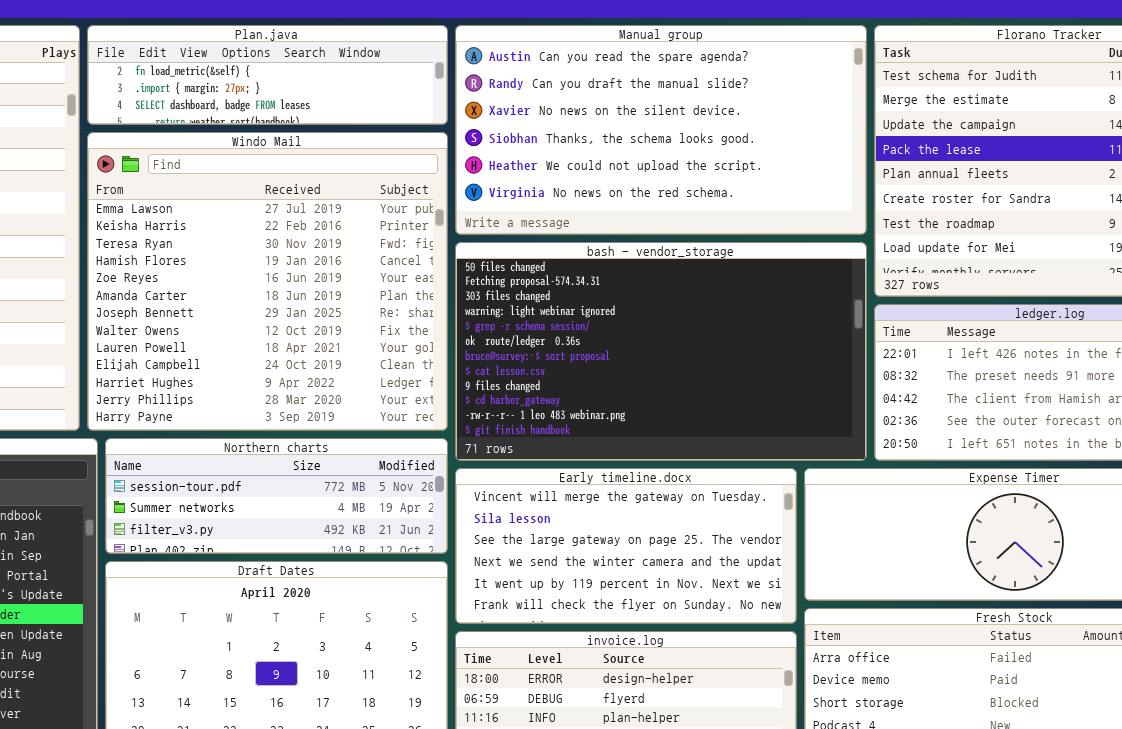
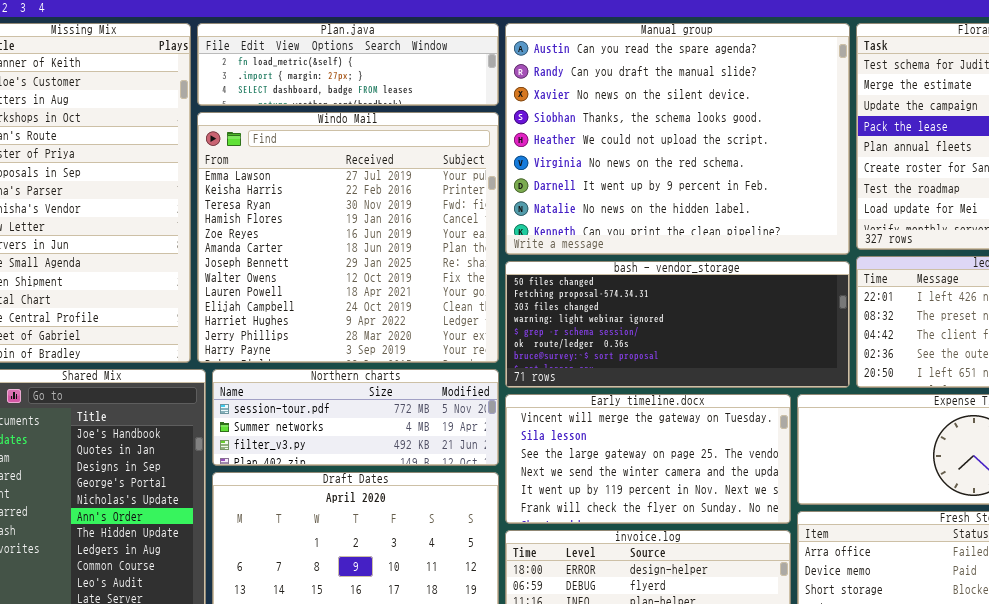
Manual group: [455,25,867,235] -> [505,23,850,255], resized
bash - vendor_storage: [455,242,867,461] -> [505,261,850,388], resized

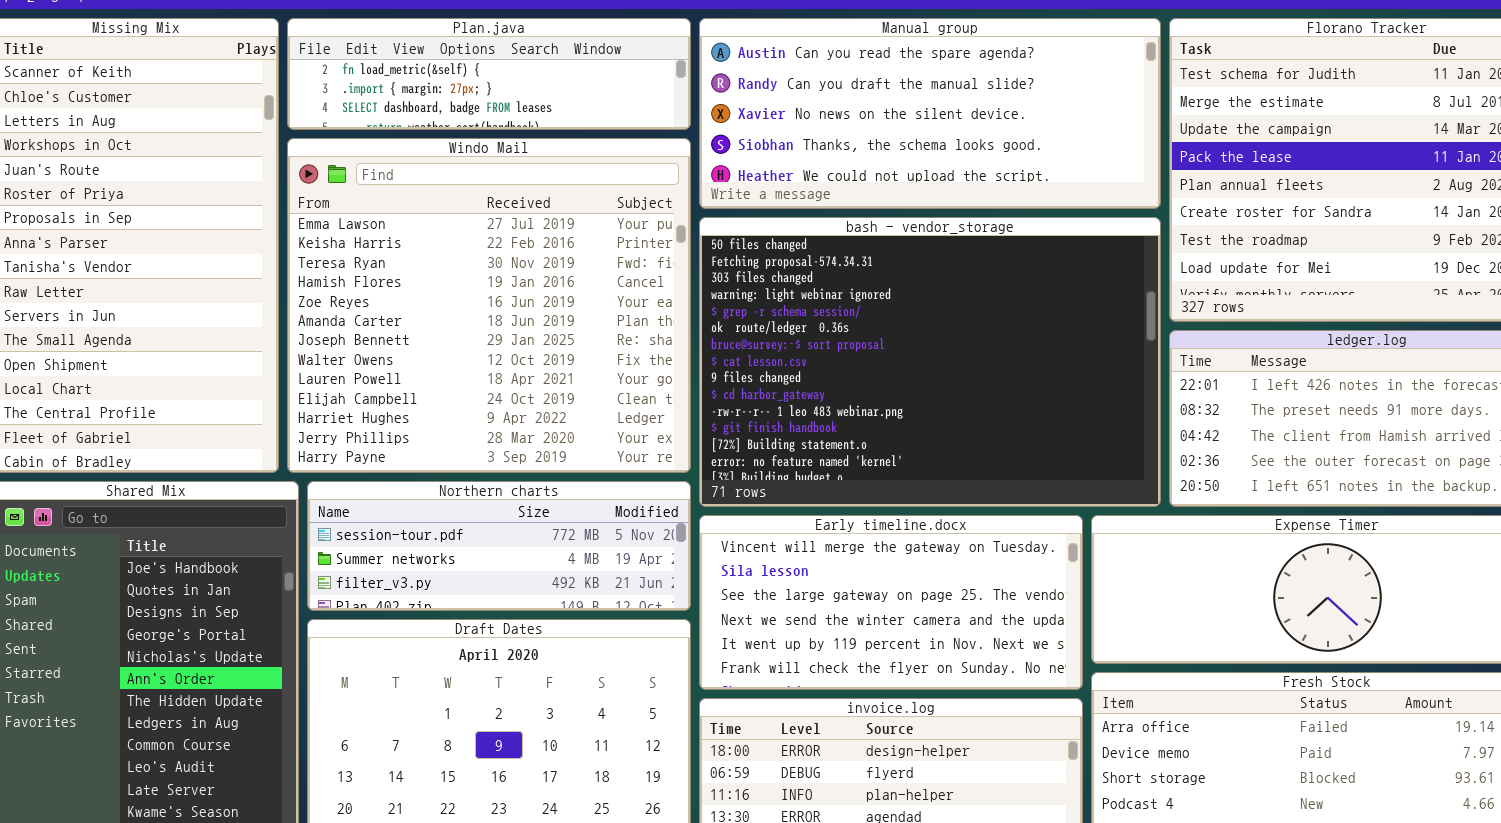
Manual group: [505,23,850,255] -> [699,18,1161,209], resized
bash - vendor_storage: [505,261,850,388] -> [699,217,1161,507], resized

